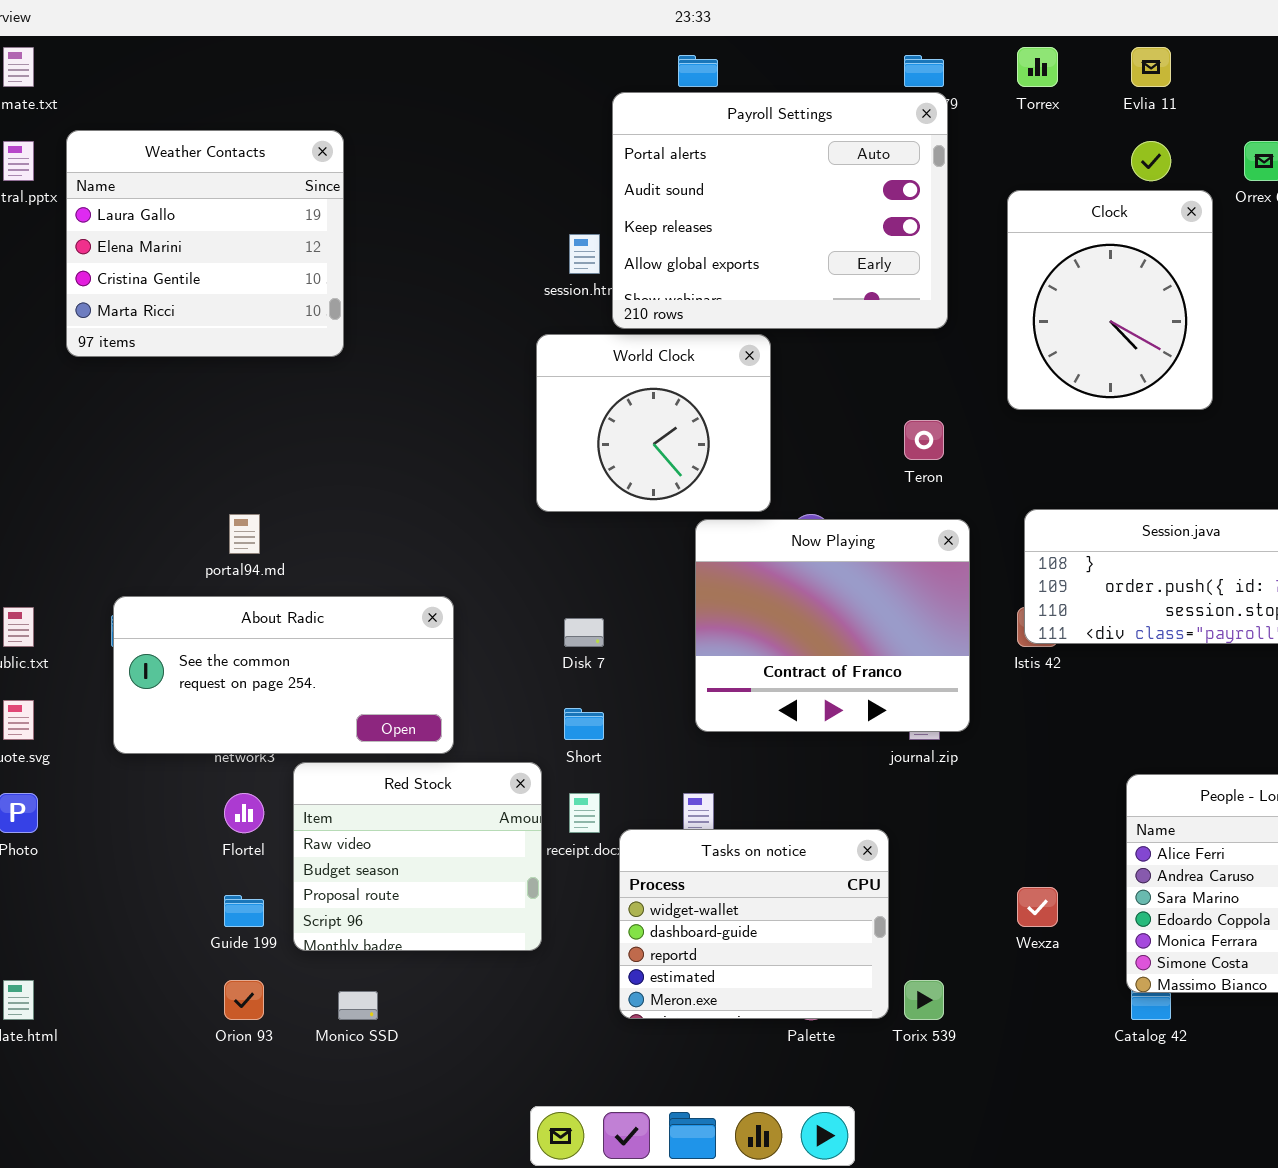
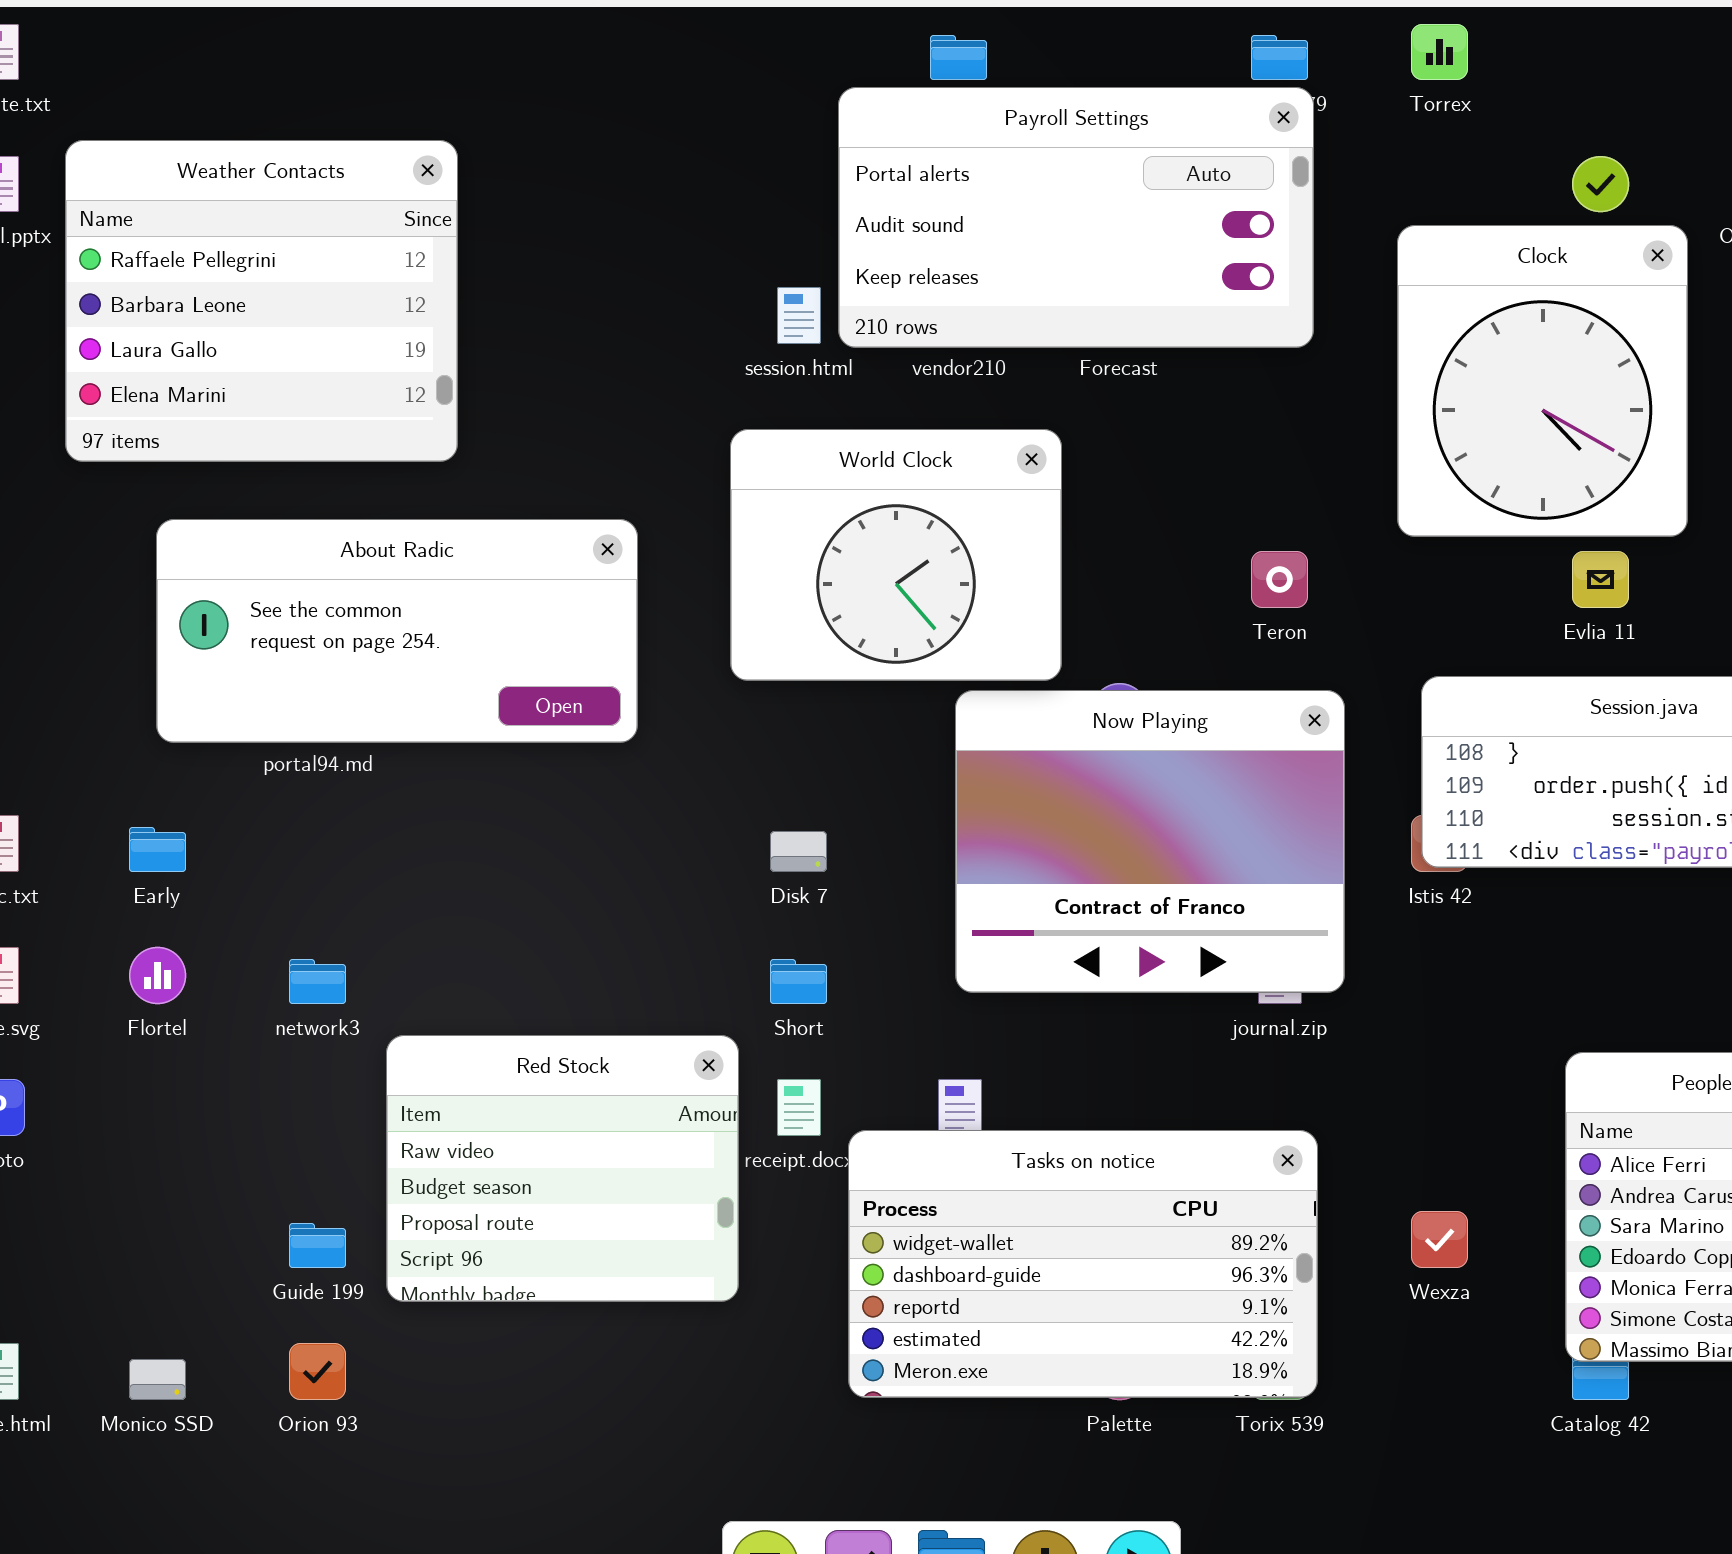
Evlia 11: [1131,47,1171,87] -> [1572,551,1629,608], moved
Payroll Settings: [612,92,948,329] -> [838,87,1314,348], resized
Weather Contacts: [66,130,344,357] -> [65,140,458,462], scrolled up 2 rows
About Radic: [113,596,454,754] -> [156,519,638,743], moved
Flortel: [224,793,264,833] -> [129,947,186,1004], moved
Tasks on notice: [619,829,889,1019] -> [848,1130,1318,1398], resized
Monico SSD: [338,991,378,1020] -> [129,1359,186,1400], moved

